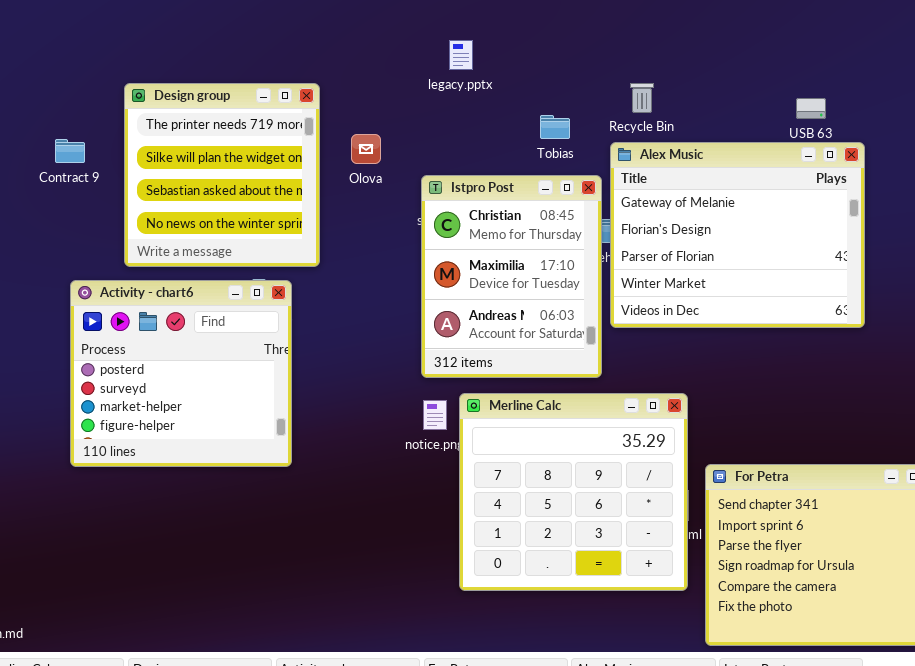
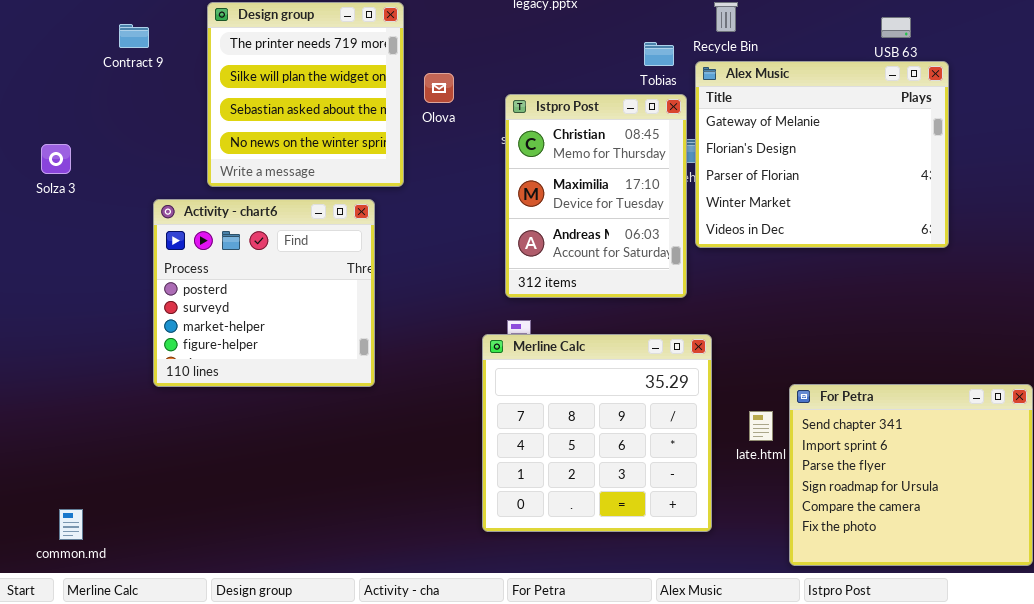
Tobias: [540,115,570,139] -> [644,42,674,66], moved
Olova: [351,134,381,164] -> [424,73,454,103], moved
Contract 9: [55,139,85,163] -> [119,24,149,48], moved
Merline Calc: [459,393,688,591] -> [482,334,712,532], moved

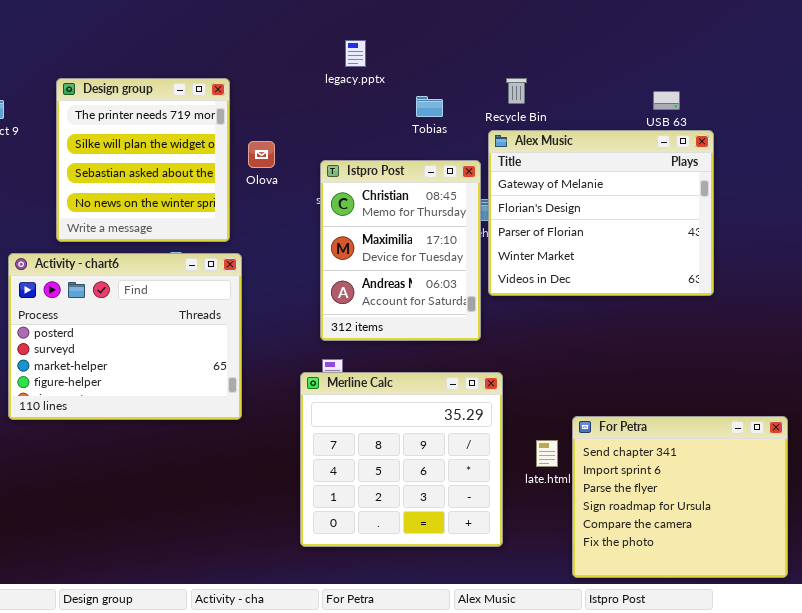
Tobias: [644,42,674,66] -> [416,96,443,117], moved
Activity - chart6: [153,199,375,387] -> [8,253,242,420], resized

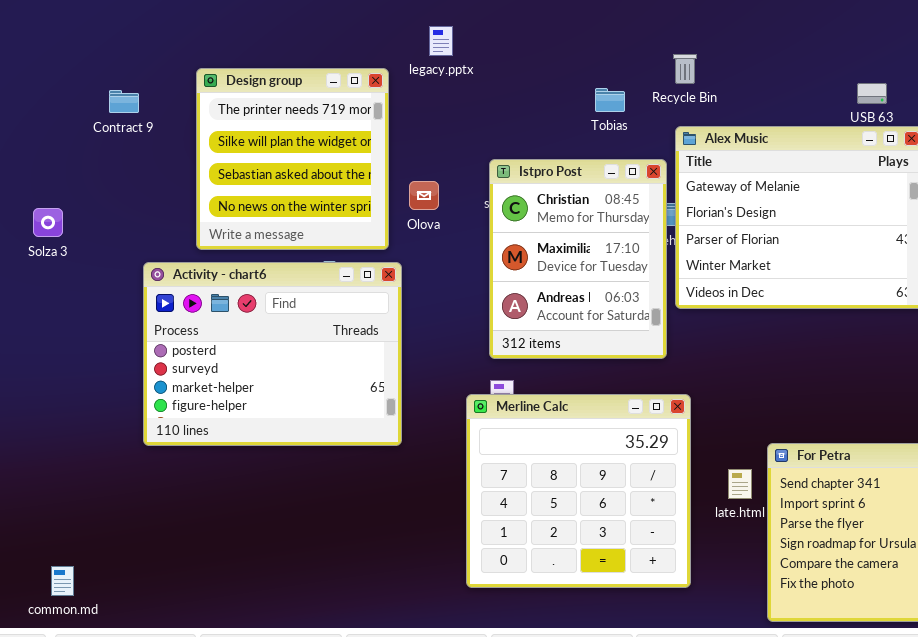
legacy.pptx: [345,40,366,67] -> [429,26,453,56], moved
Recycle Bin: [506,78,527,104] -> [673,54,697,84], moved
Olova: [248,141,275,168] -> [409,181,439,210], moved

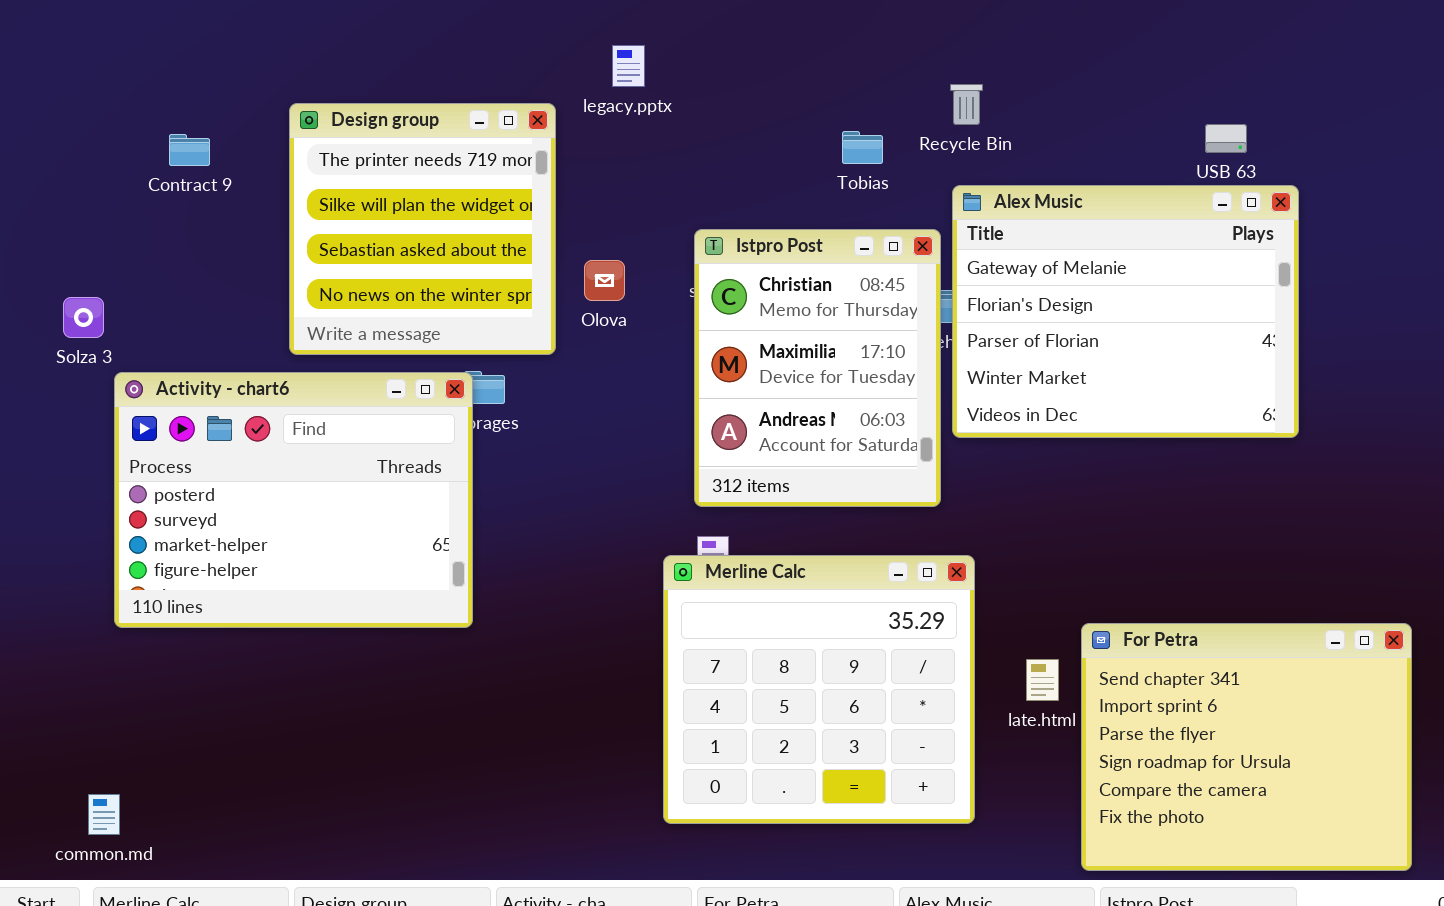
Activity - chart6: [143,262,402,446] -> [114,372,473,628], moved

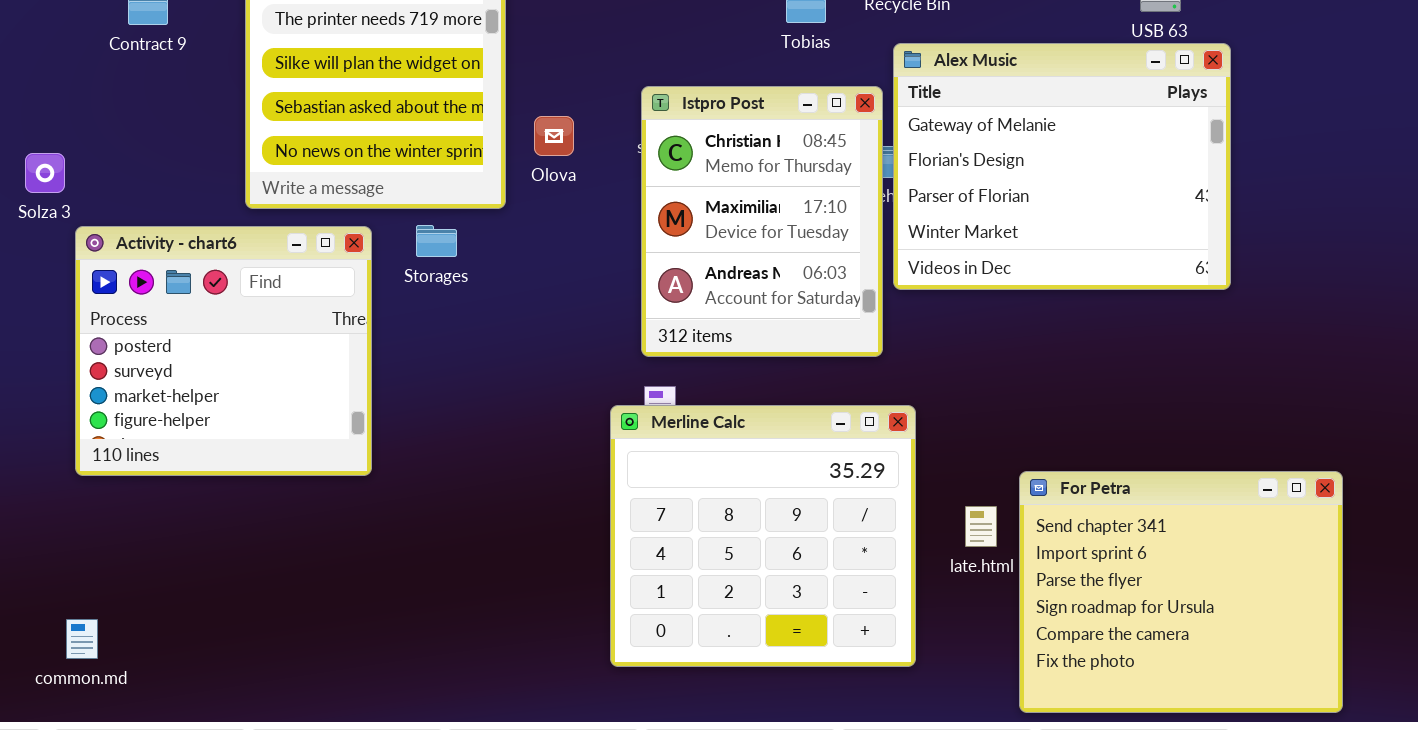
Activity - chart6: [114,372,473,628] -> [75,226,372,476], resized
common.md: [88,794,120,835] -> [66,619,98,659], moved

